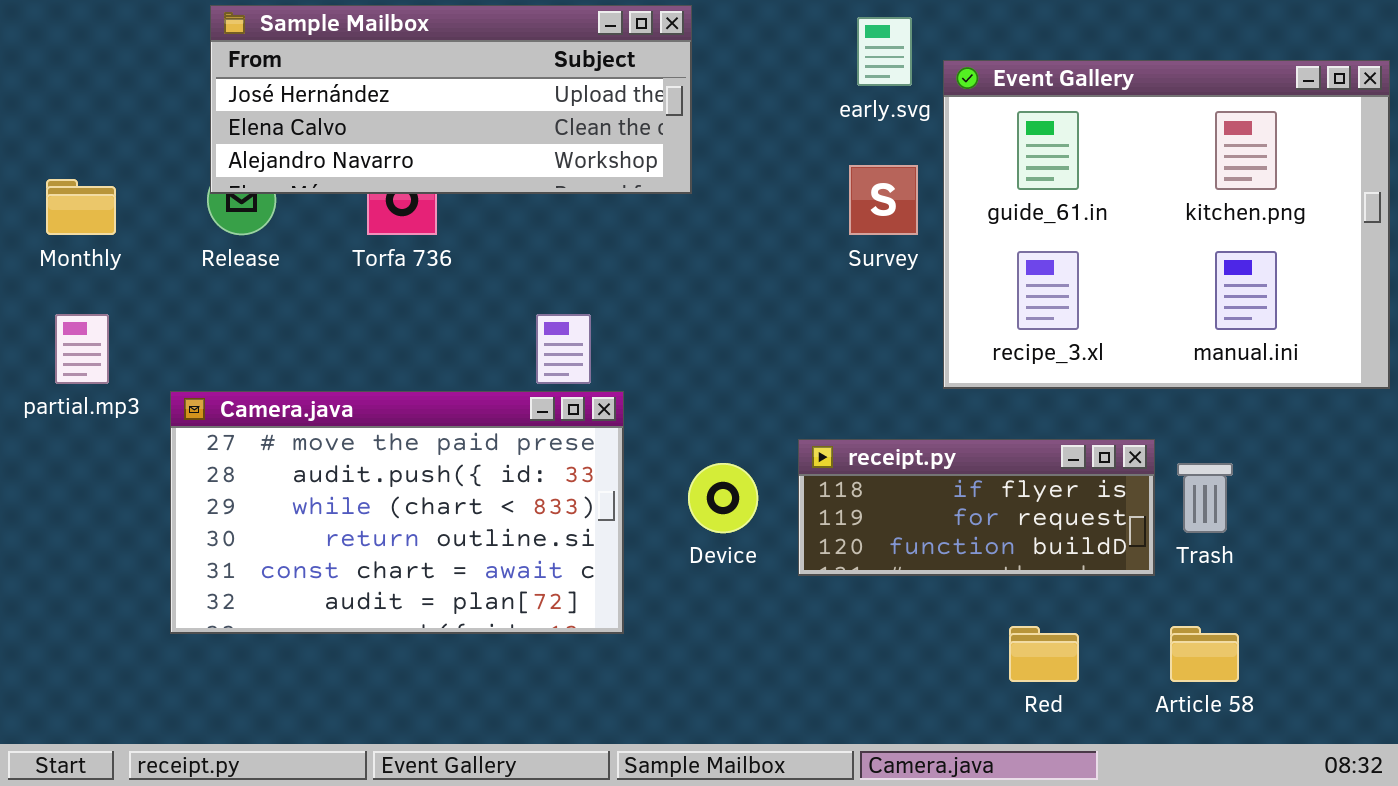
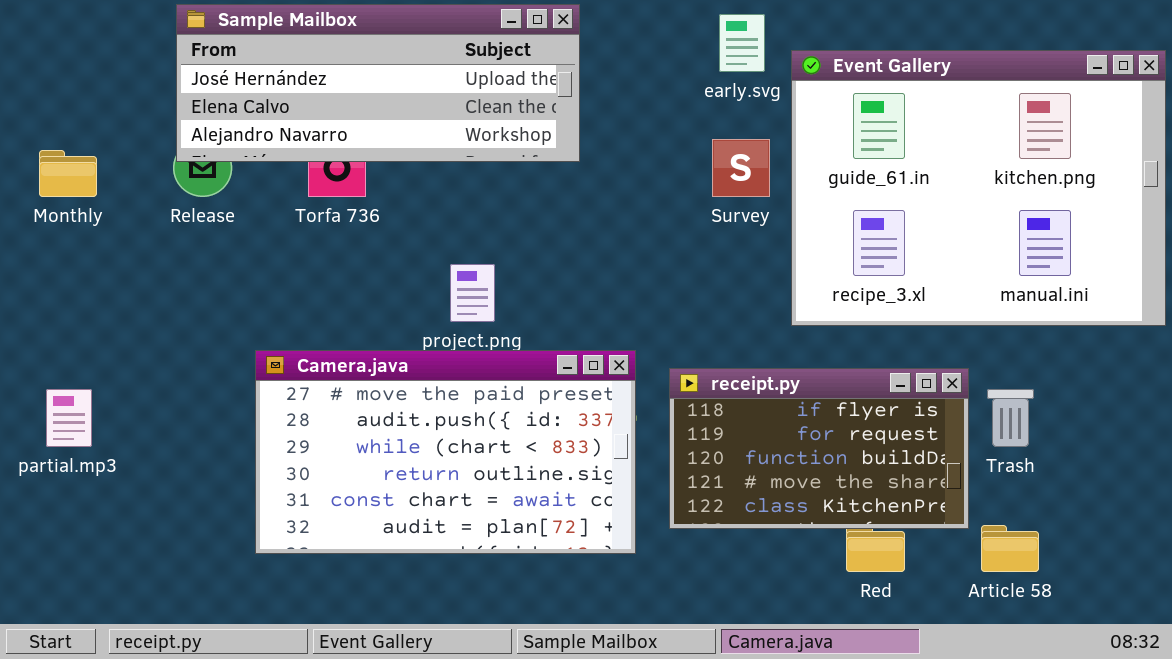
partial.mp3: [55,314,109,384] -> [46,389,92,447], moved
Camera.java: [170,391,624,634] -> [255,350,636,554], moved
receipt.py: [798,439,1155,576] -> [669,368,969,529], resized

